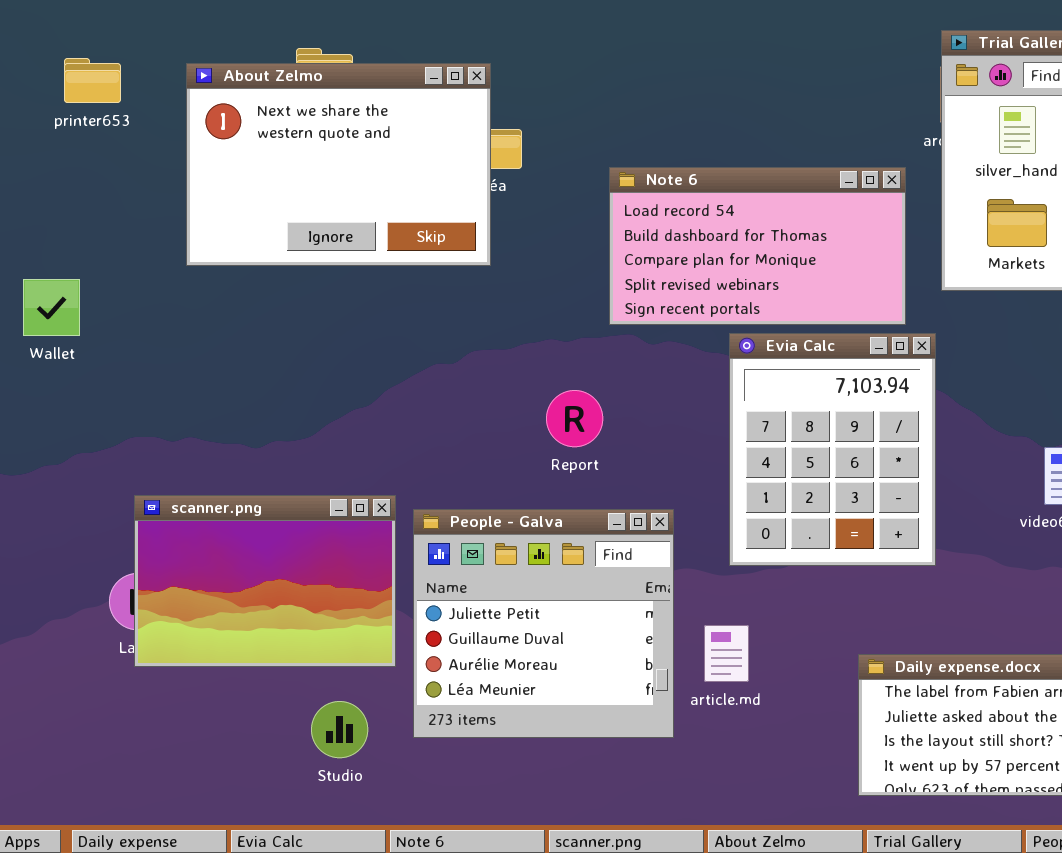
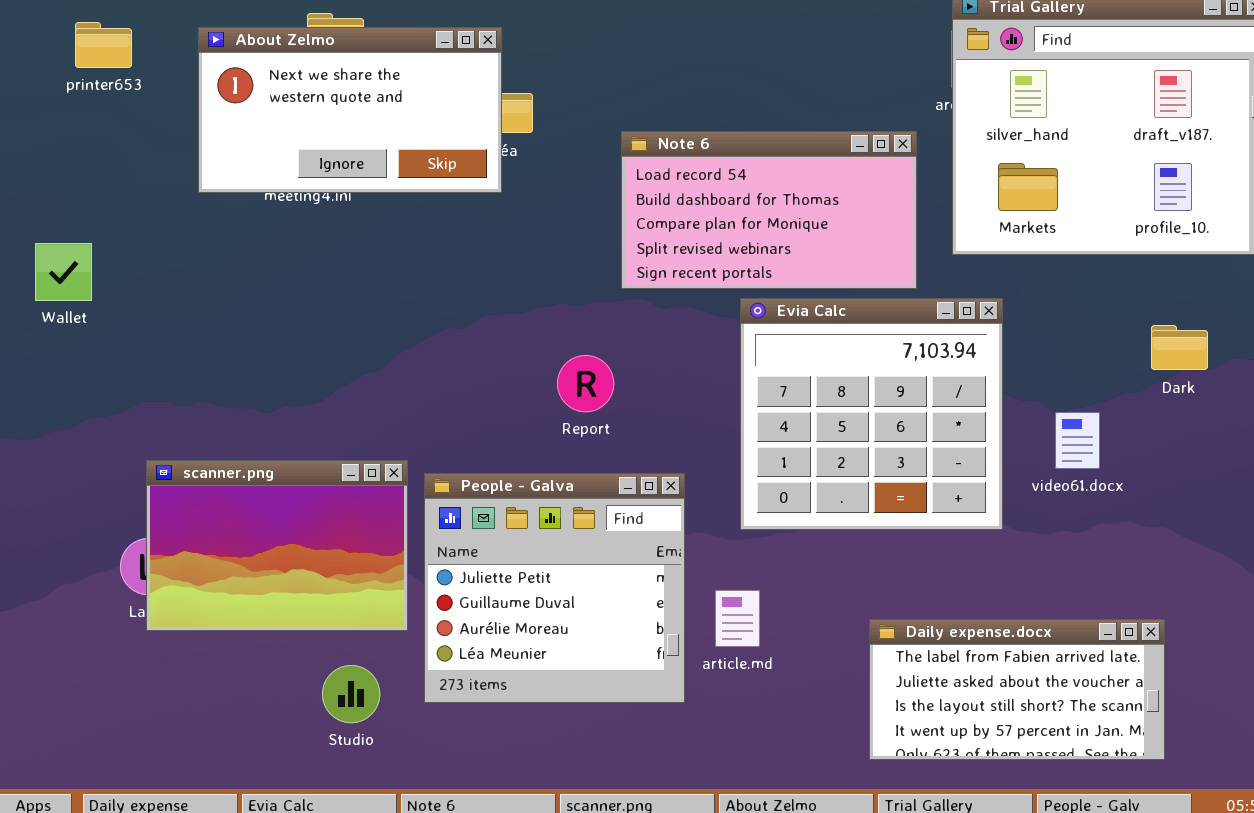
About Zelmo: [186,63,491,266] -> [198,27,502,193], resized
Evia Calc: [729,333,936,566] -> [740,298,1003,530], resized

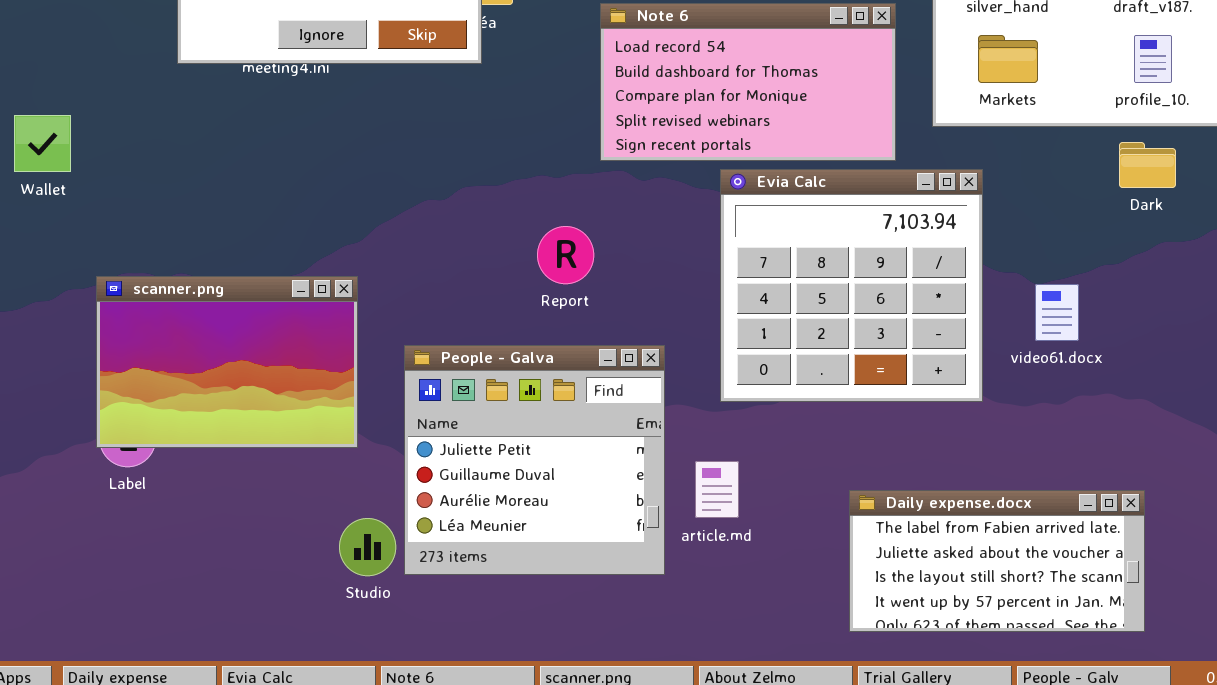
Dark: [1151,325,1208,370] -> [1119,142,1176,188], moved
scanner.png: [146,460,408,631] -> [96,276,358,448], moved
Studio: [322,665,380,723] -> [339,518,396,576], moved

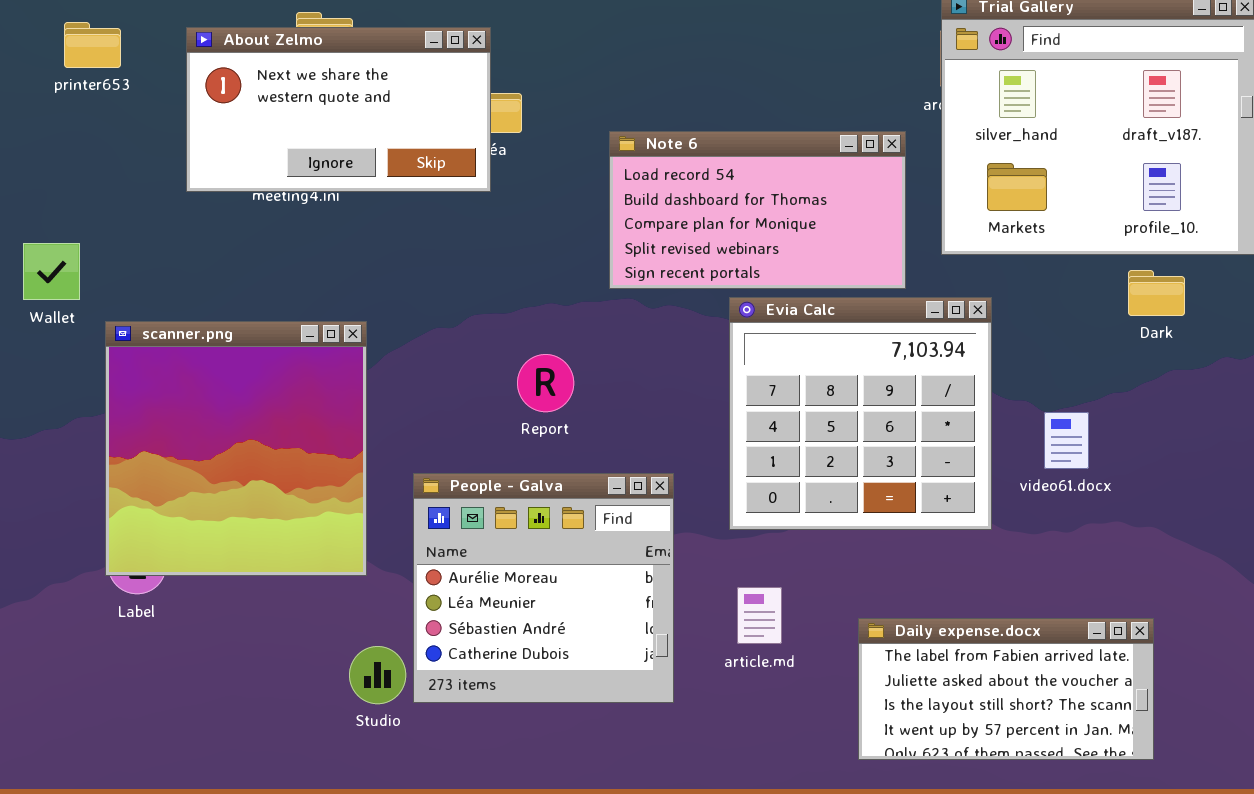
Report: [537,226,594,284] -> [517,354,574,412], moved
scanner.png: [96,276,358,448] -> [105,321,367,576], resized
People - Galva: [404,345,665,575] -> [413,473,674,703], scrolled down 2 rows
article.md: [695,461,739,518] -> [737,587,782,644], moved

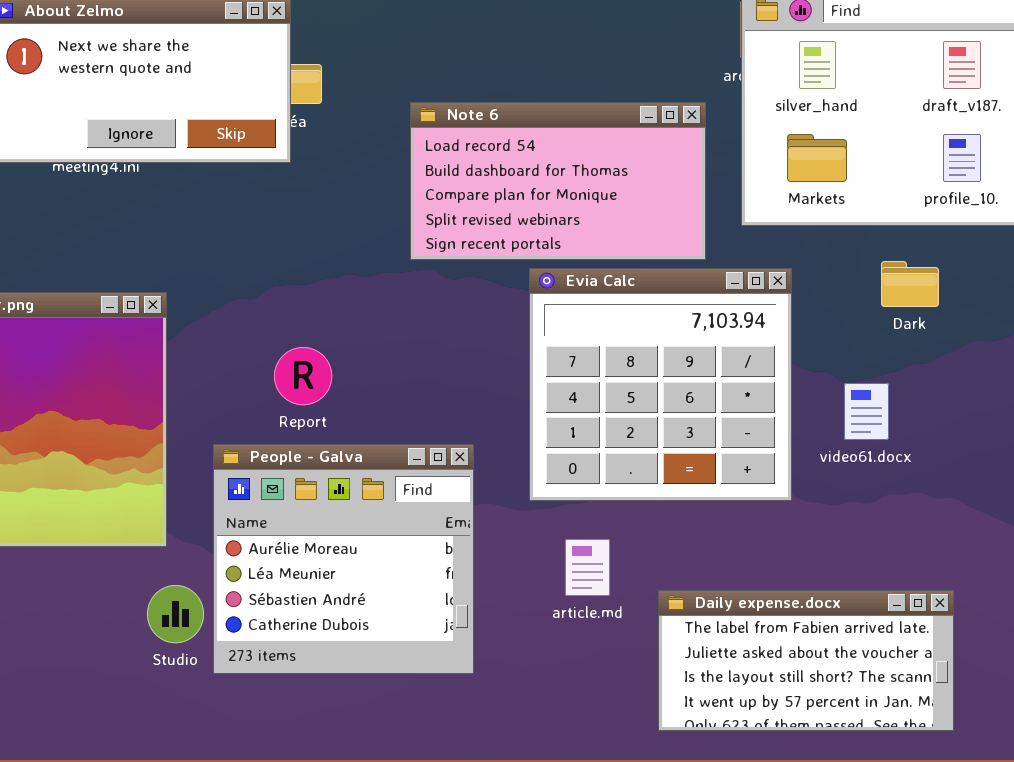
Dark: [1128,270,1185,316] -> [881,261,939,307], moved
Report: [517,354,574,412] -> [274,347,332,405], moved
article.md: [737,587,782,644] -> [565,539,610,596], moved
Studio: [349,646,406,704] -> [147,585,204,643], moved

